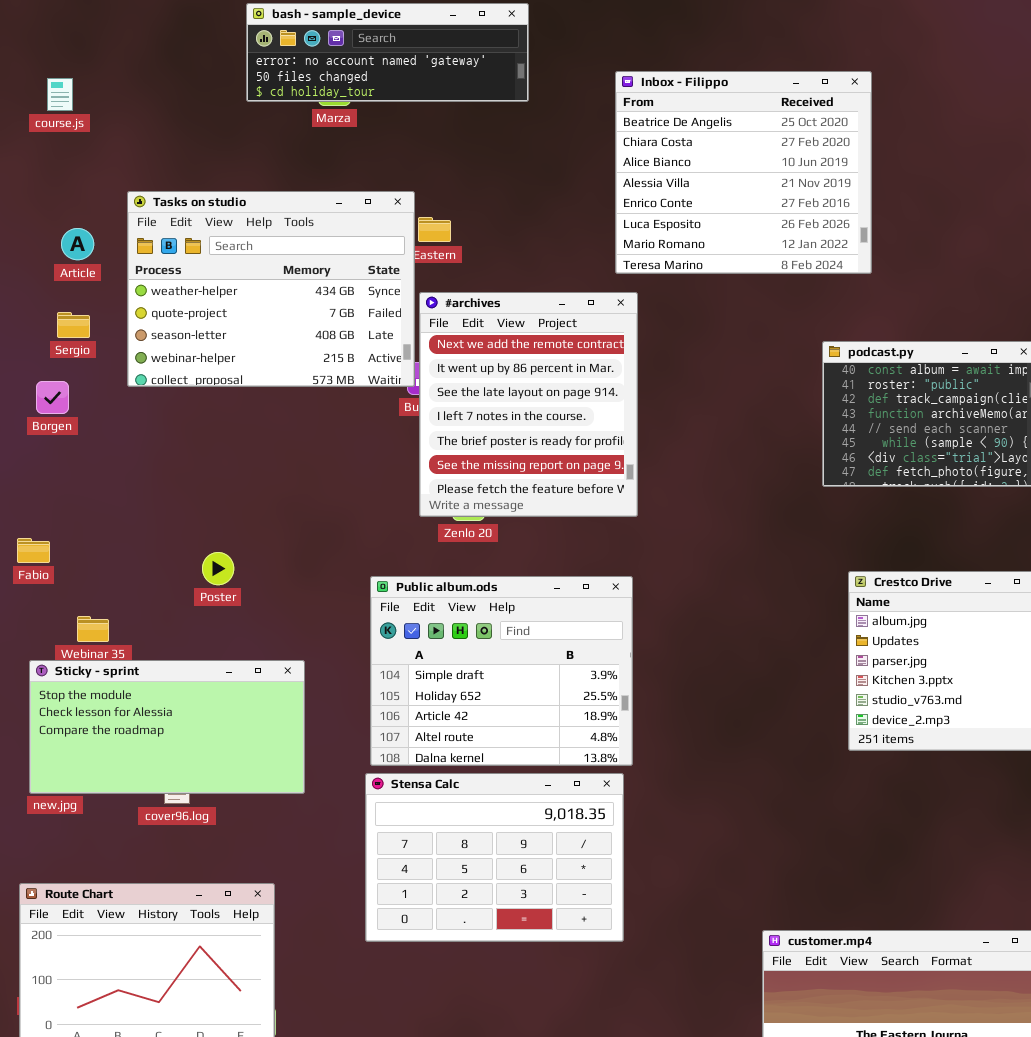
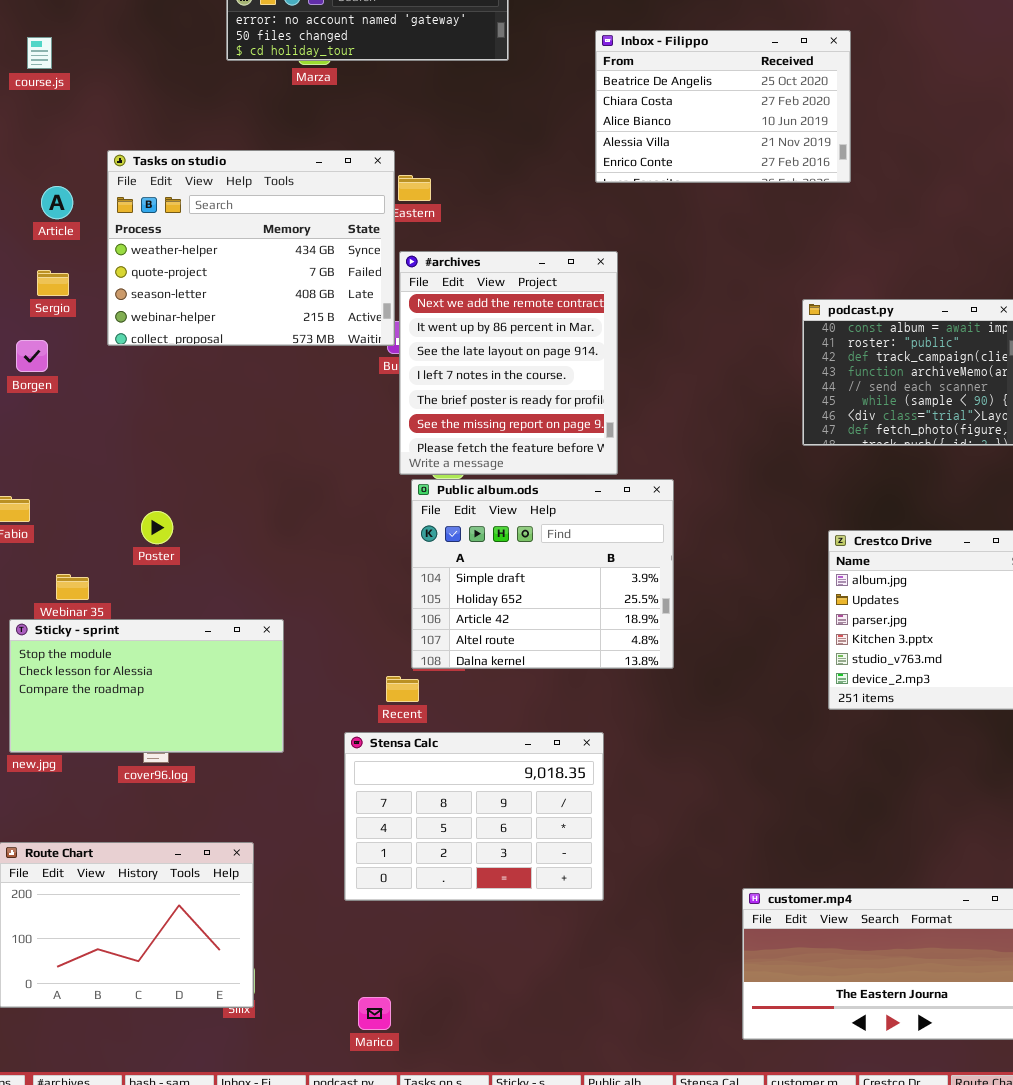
Inbox - Filippo: [615,71,872,274] -> [595,30,851,183], resized
Poster: [202,552,234,585] -> [141,511,173,544], moved
Public album.ods: [370,576,633,766] -> [411,479,674,669], moved

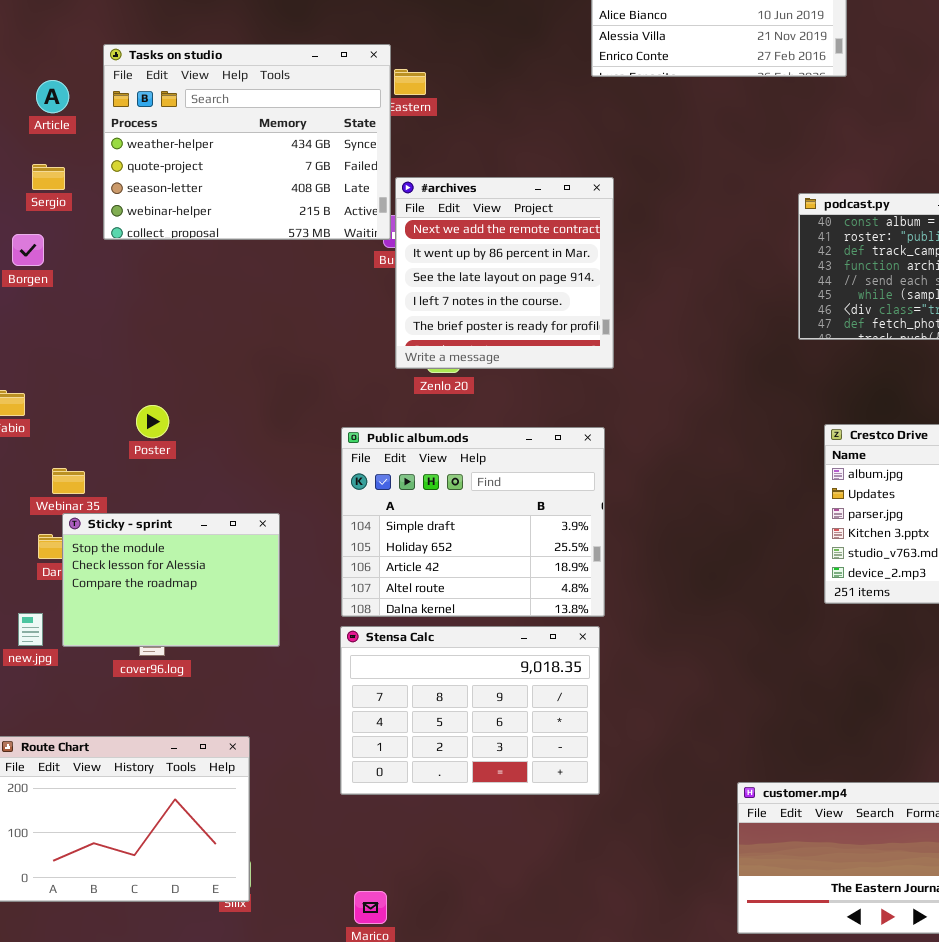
#archives: [399,251,618,475] -> [395,177,614,369], resized
Public album.ods: [411,479,674,669] -> [341,427,605,617], moved
Sticky - sprint: [9,619,284,753] -> [62,513,280,647], resized

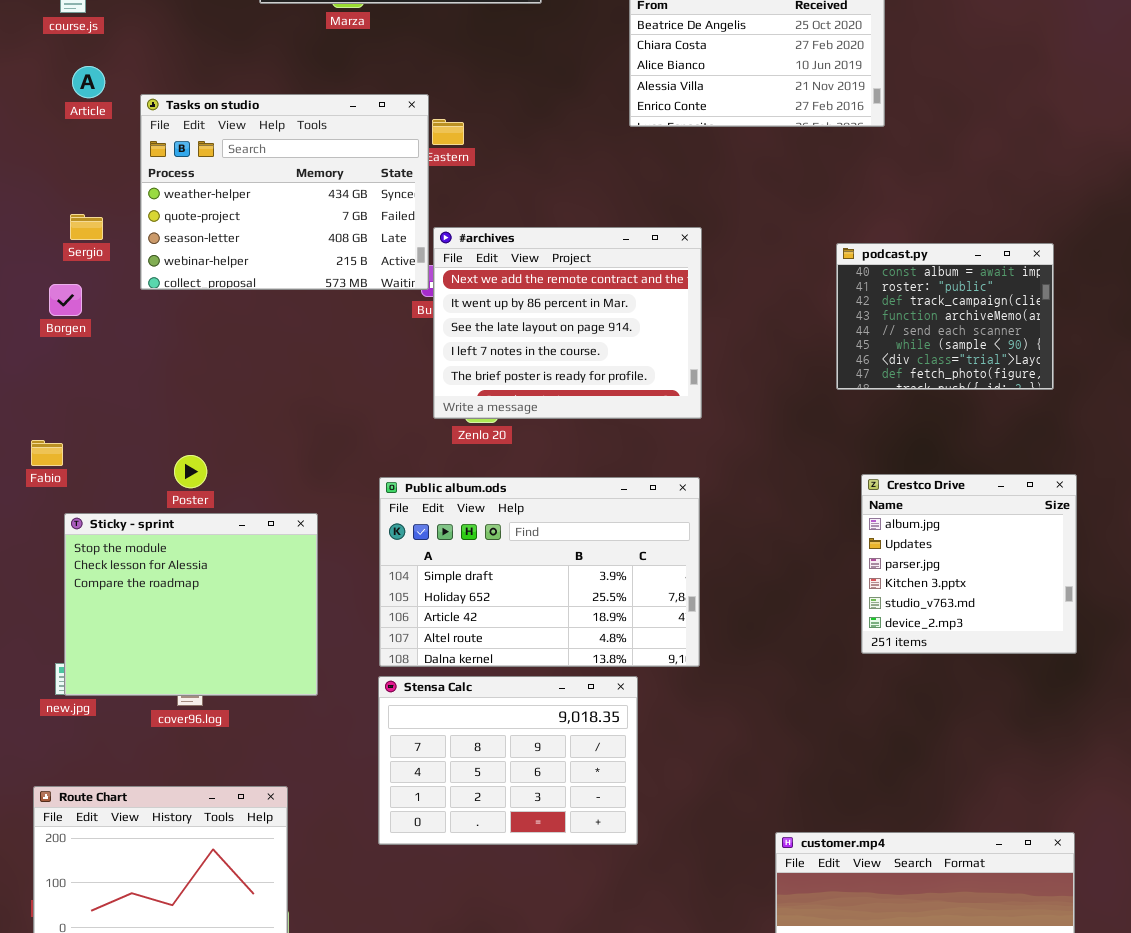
Article: [36,80,69,113] -> [72,66,105,98], moved
#archives: [395,177,614,369] -> [433,227,702,419], resized
Public album.ods: [341,427,605,617] -> [379,477,700,667], resized
Sticky - sprint: [62,513,280,647] -> [64,513,318,696], resized

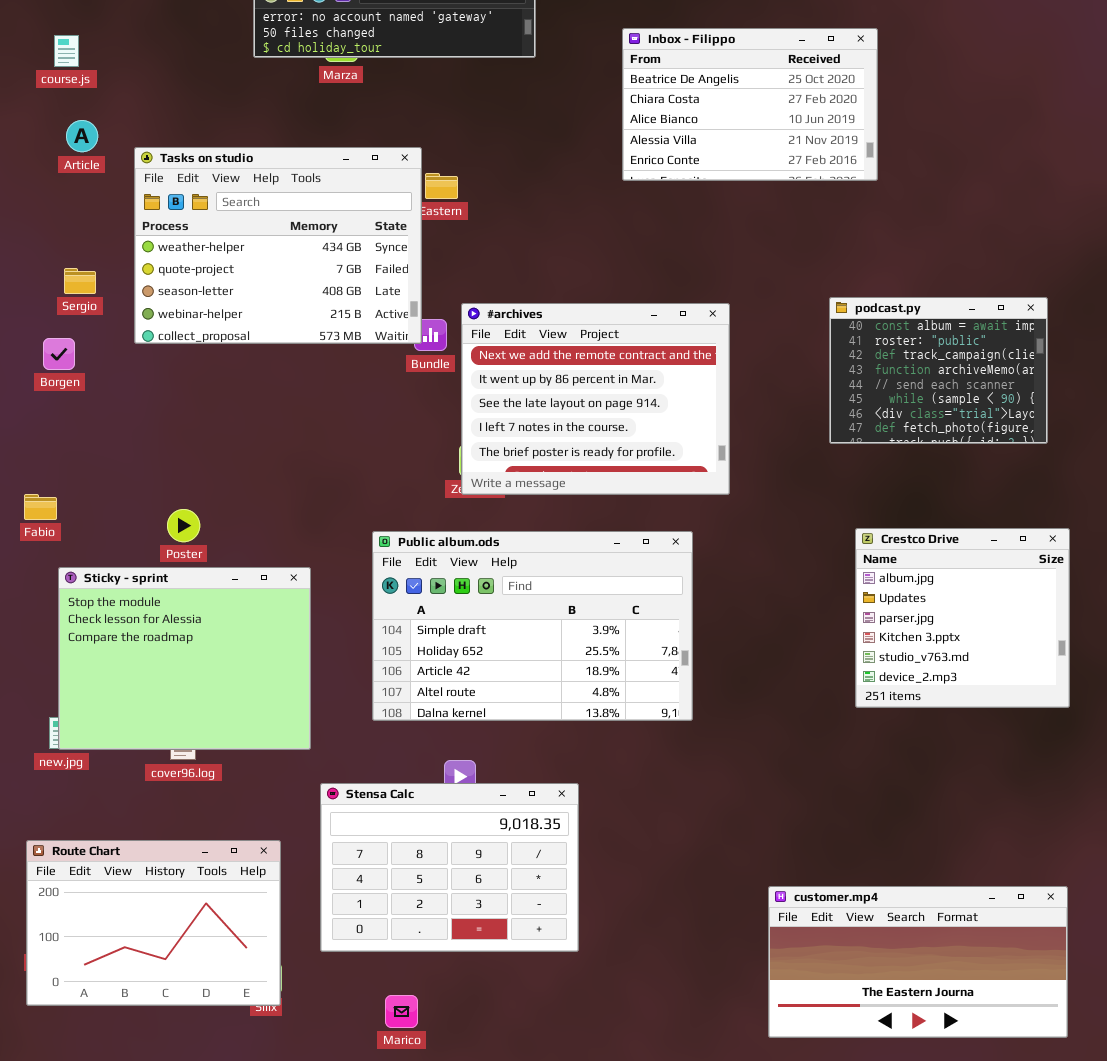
#archives: [433,227,702,419] -> [461,303,730,495], moved
Stensa Calc: [378,676,638,845] -> [320,783,579,952], moved

